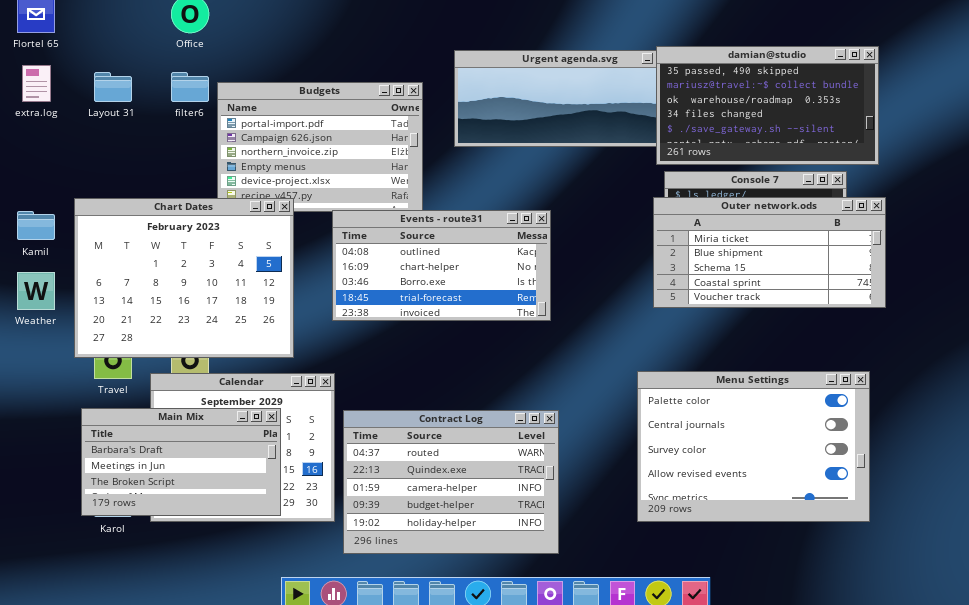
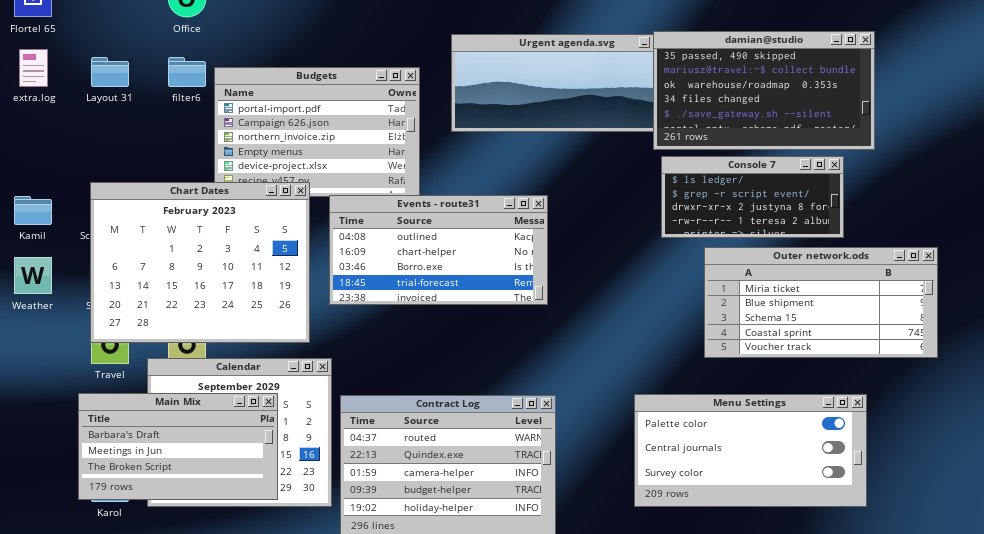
Outer network.ods: [653,197,886,308] -> [704,247,938,358], moved
Chart Dates: [74,198,294,358] -> [90,182,310,343], moved
Menu Settings: [637,371,870,522] -> [634,394,867,507], resized

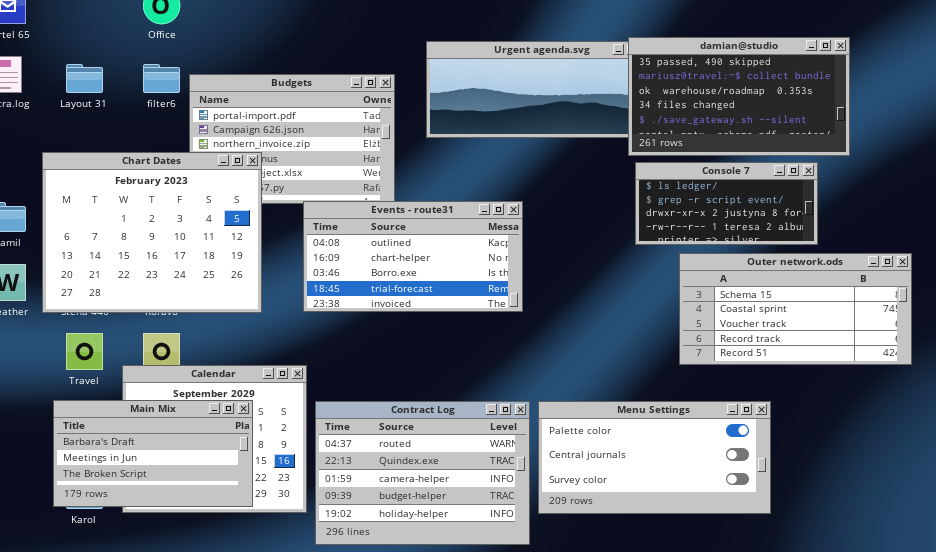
Chart Dates: [90,182,310,343] -> [42,152,262,313], moved
Outer network.ods: [704,247,938,358] -> [679,253,912,365], scrolled down 2 rows
Menu Settings: [634,394,867,507] -> [538,401,771,514], moved

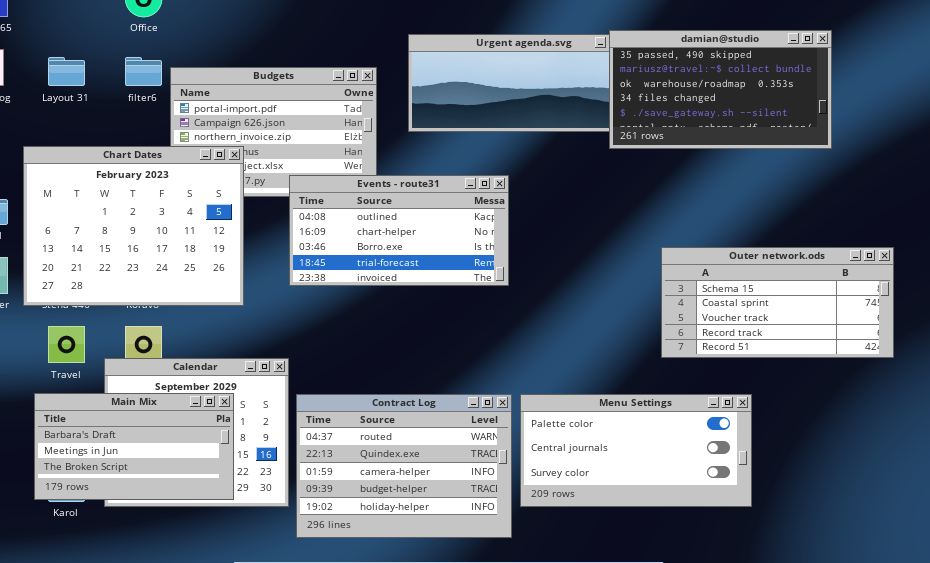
Console 7: [635,162,818,245] -> none, closed
Events - route31: [303,201,523,312] -> [289,175,509,286], moved

